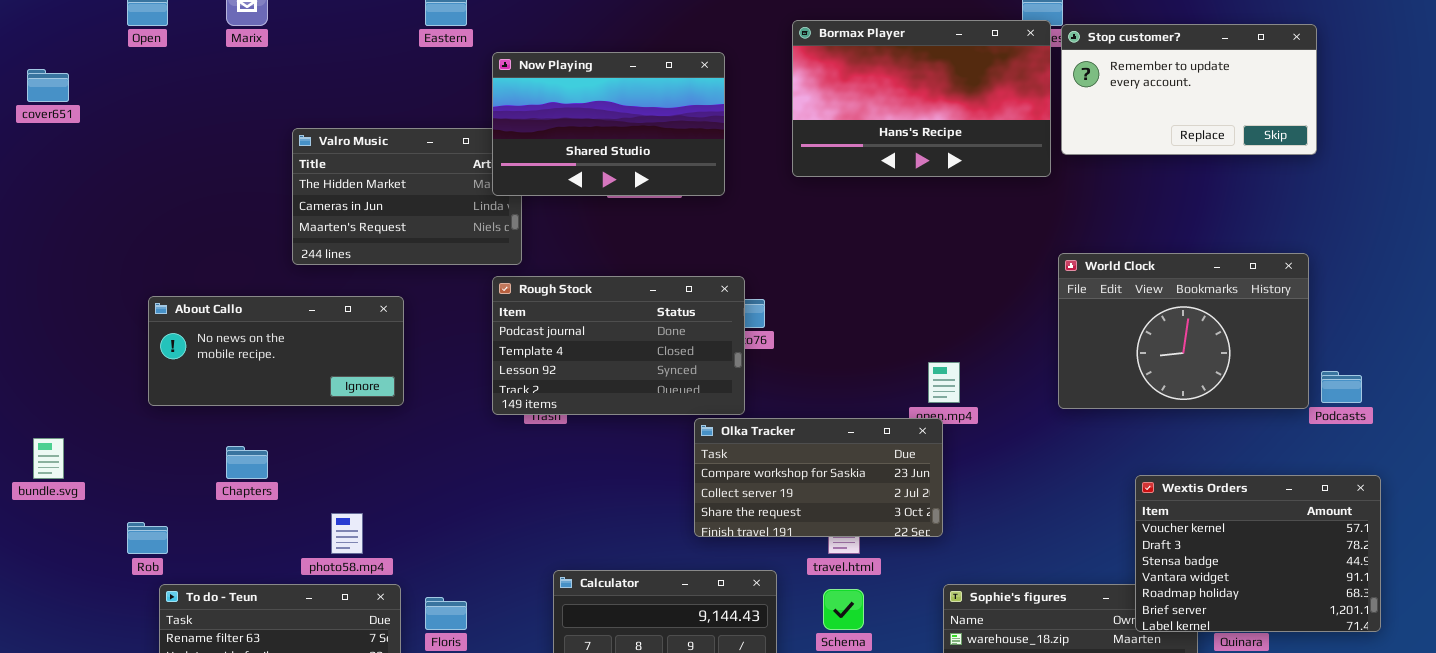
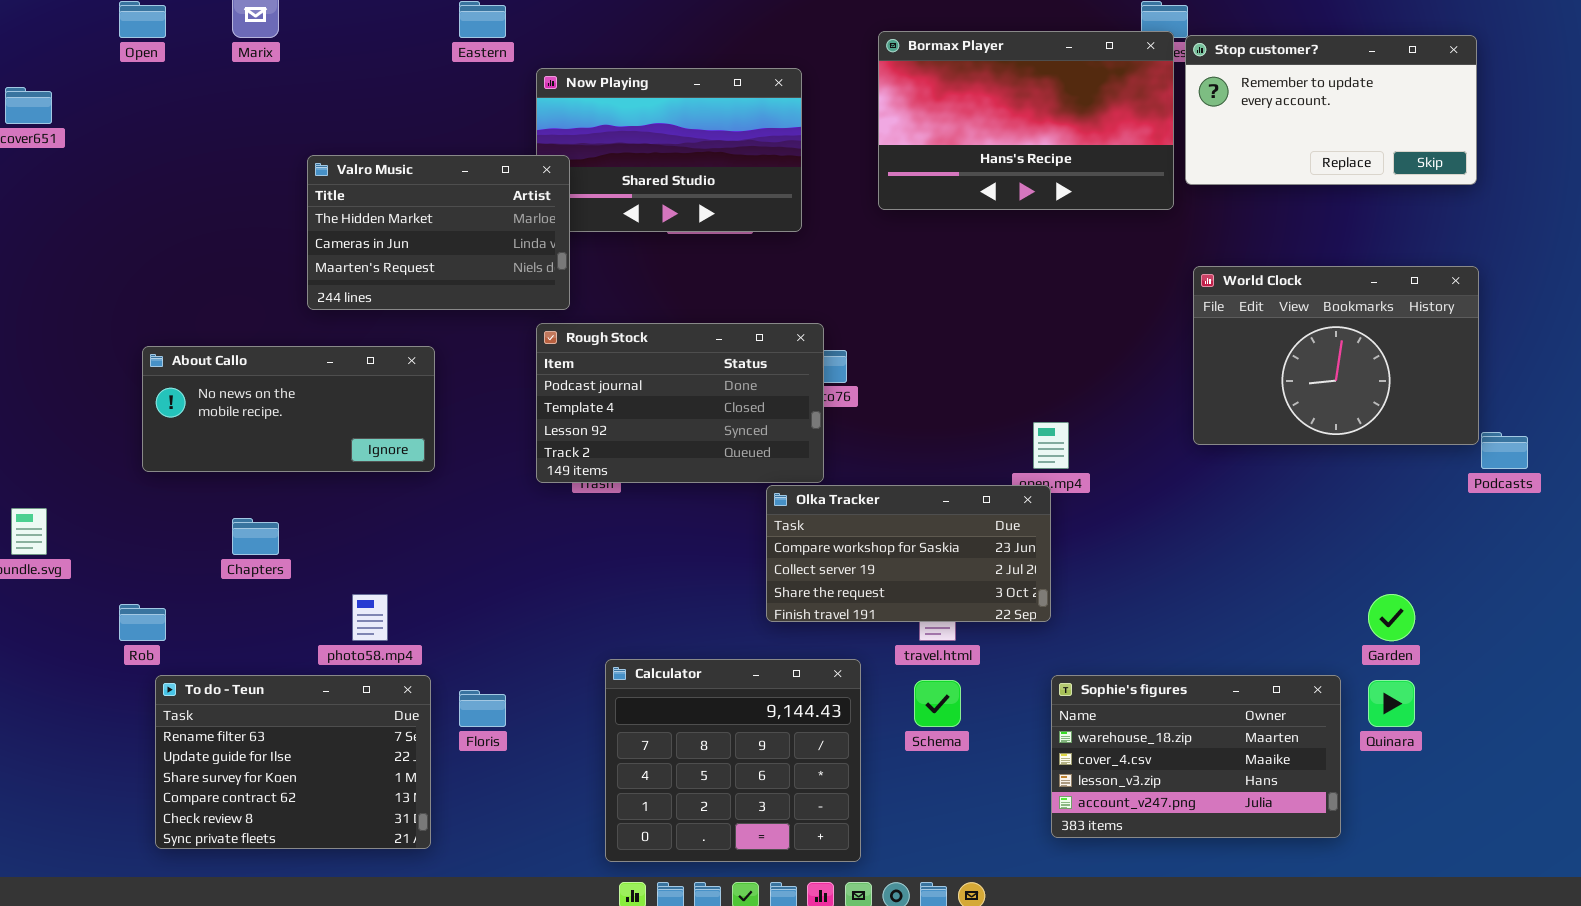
Valro Music: [292,128,522,265] -> [307,155,570,310], raised
World Clock: [1058,253,1309,409] -> [1193,266,1479,445], moved
Wextis Orders: [1135,475,1381,632] -> none, closed

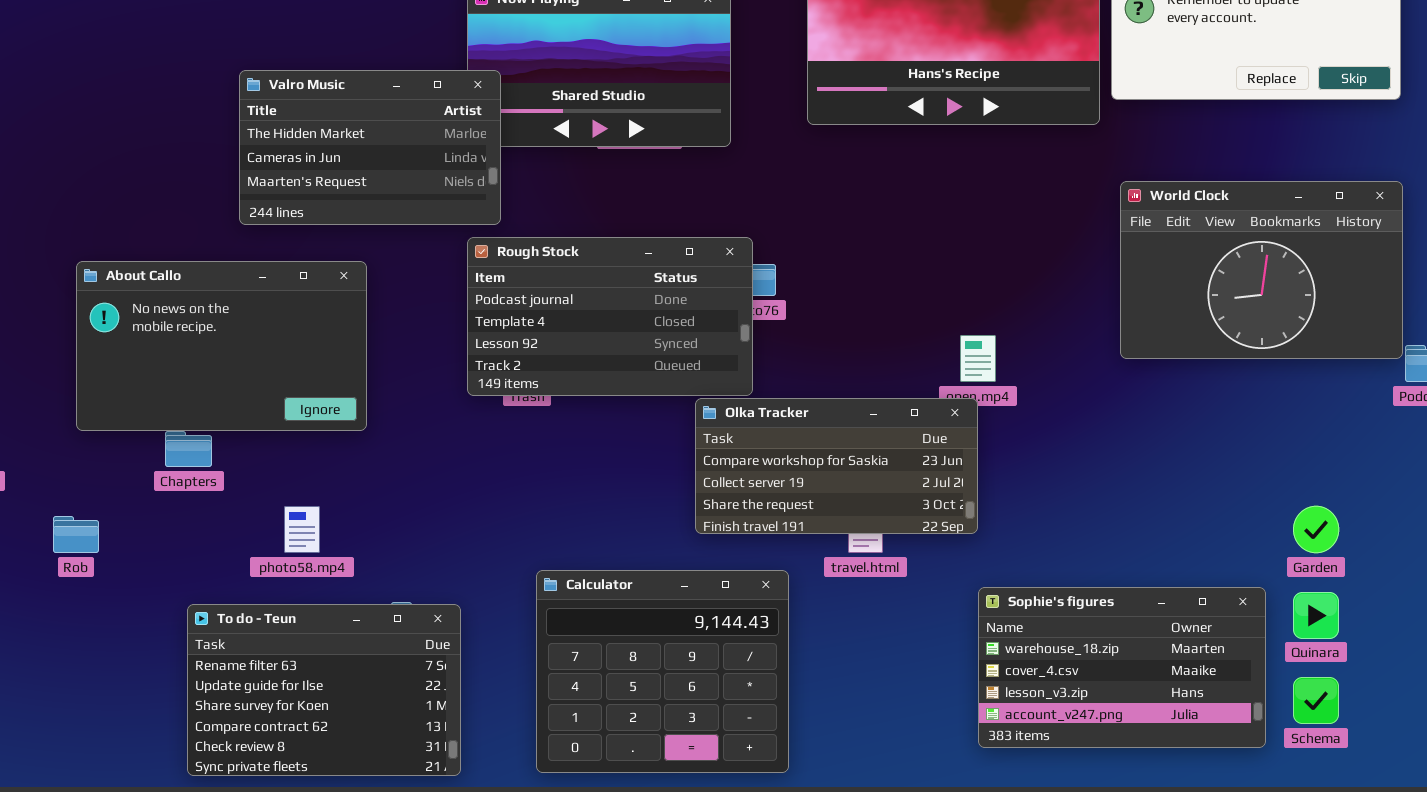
About Callo: [142,346,435,472] -> [76,261,367,431], resized
To do - Teun: [155,675,431,849] -> [187,604,461,776], moved
Schema: [914,680,961,727] -> [1293,677,1339,724], moved

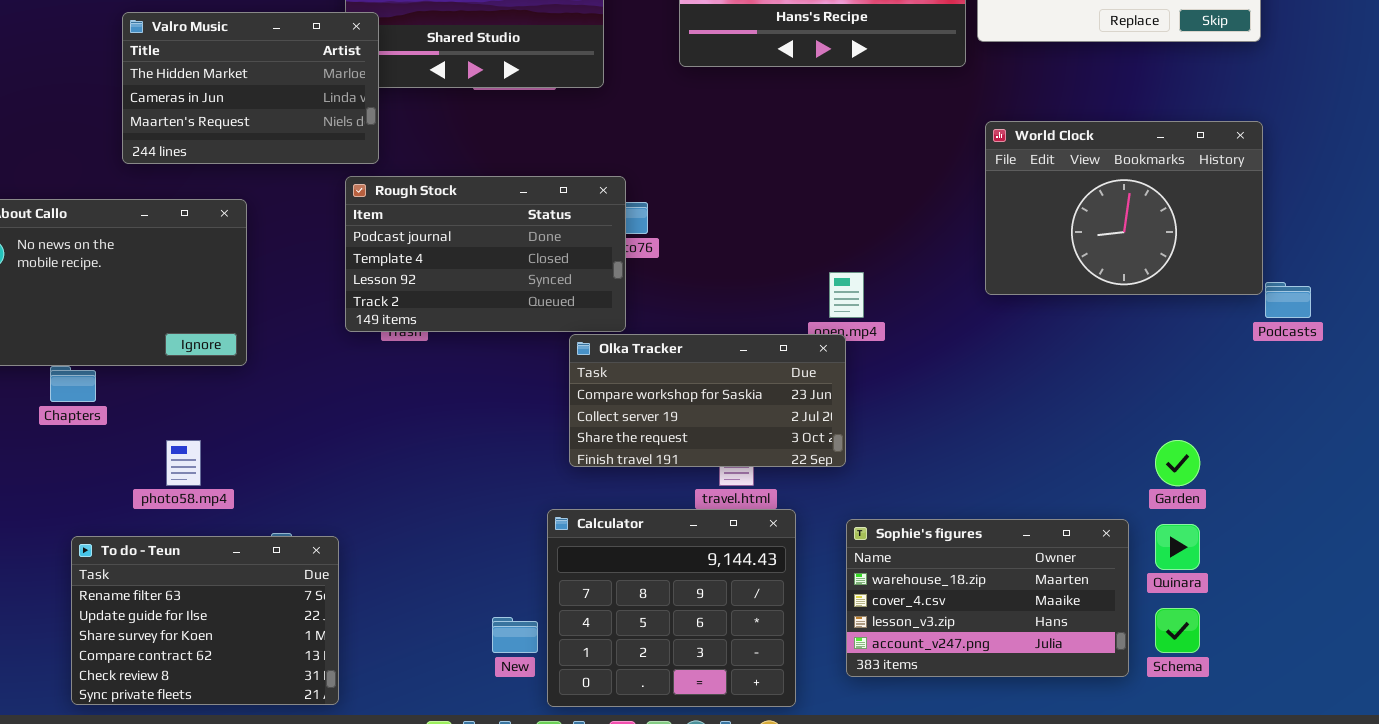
Calculator: [536,570,789,773] -> [547,509,796,707], moved

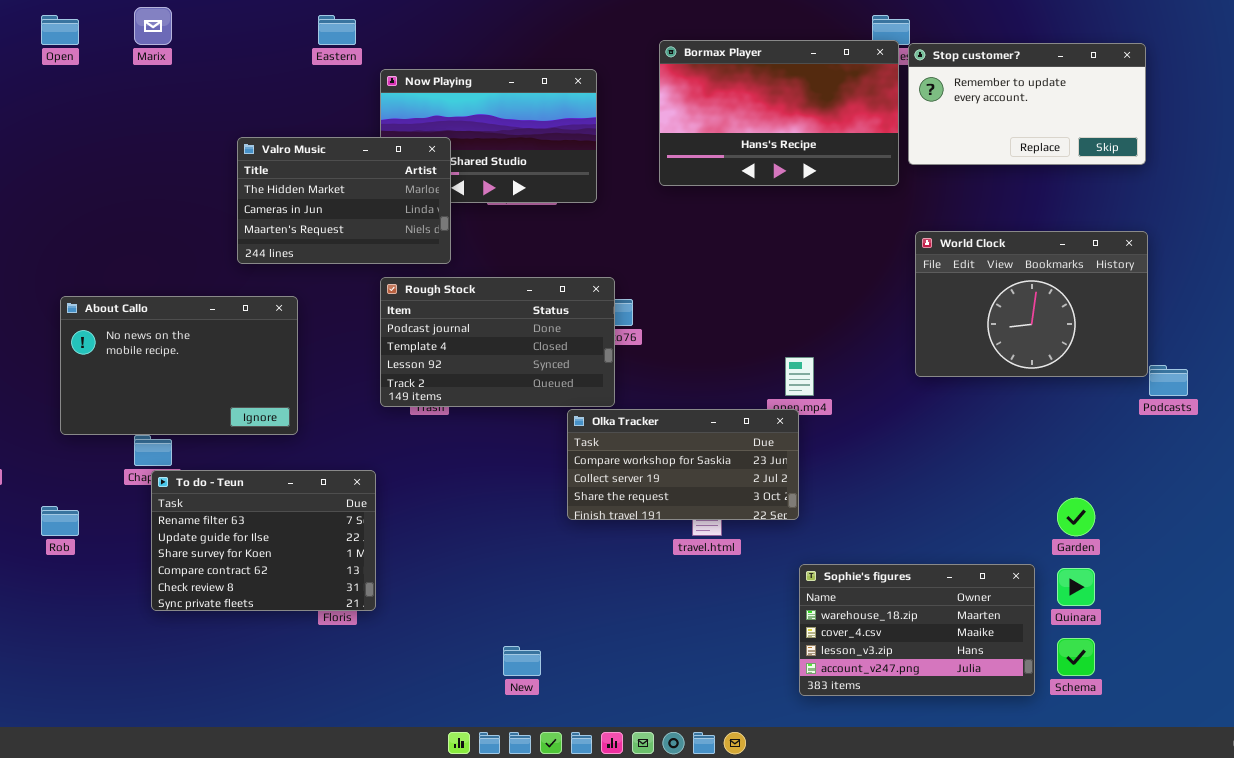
Valro Music: [122,12,379,164] -> [237,137,451,264], moved
Calculator: [547,509,796,707] -> none, closed
To do - Teun: [71,536,339,705] -> [151,470,376,611], moved

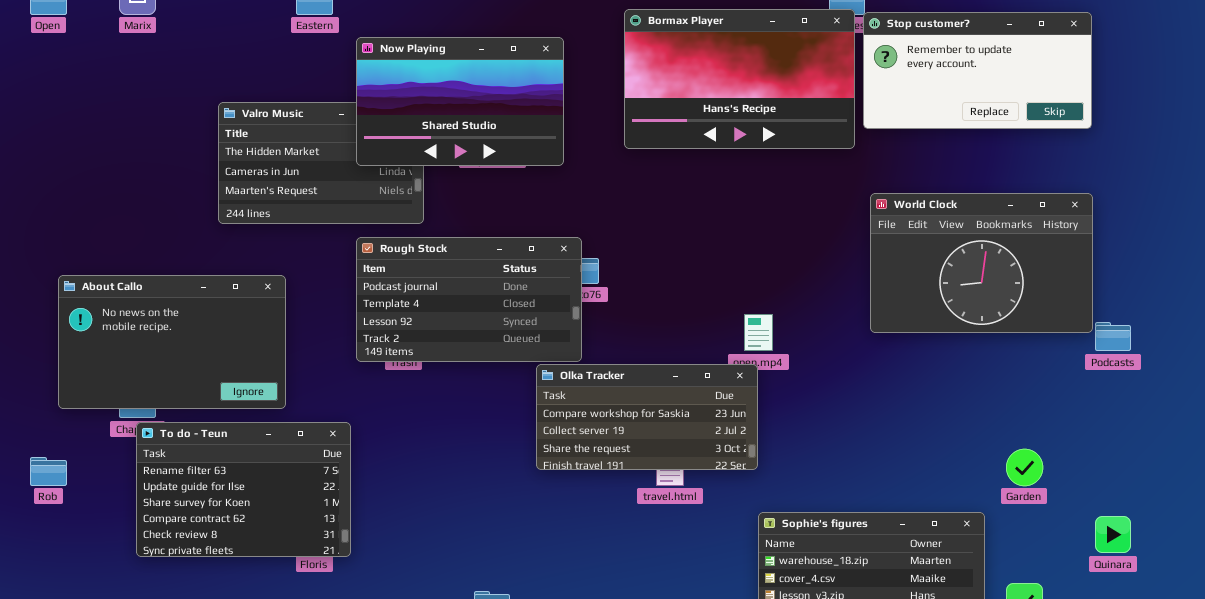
Now Playing: [380,69,597,203] -> [356,37,564,166], raised
About Callo: [60,296,298,435] -> [58,275,286,409], moved
Quinara: [1057,568,1095,606] -> [1095,516,1131,553], moved

